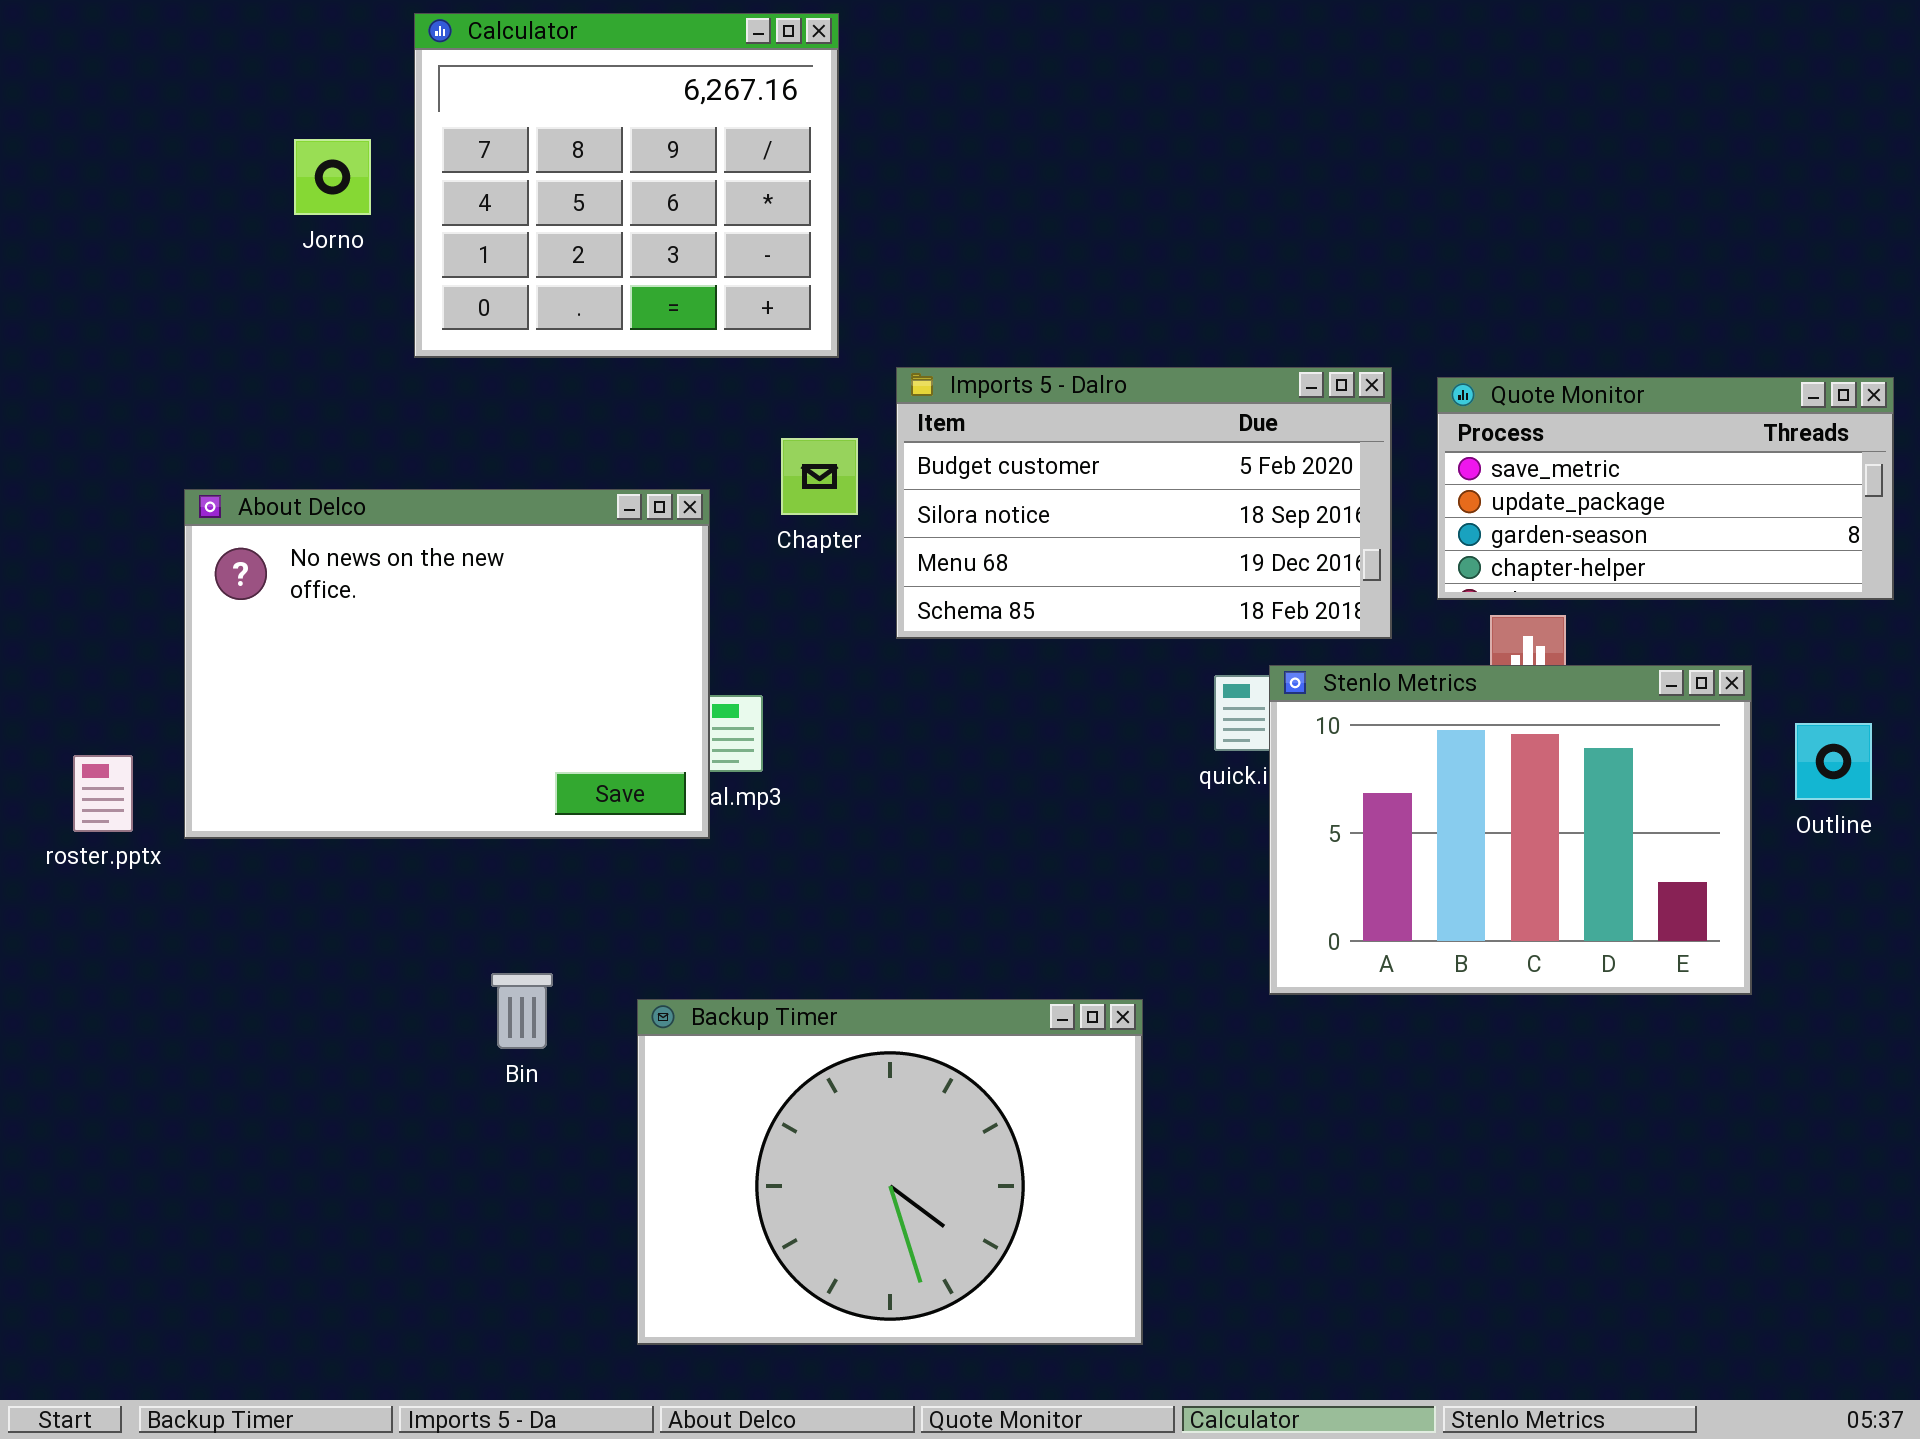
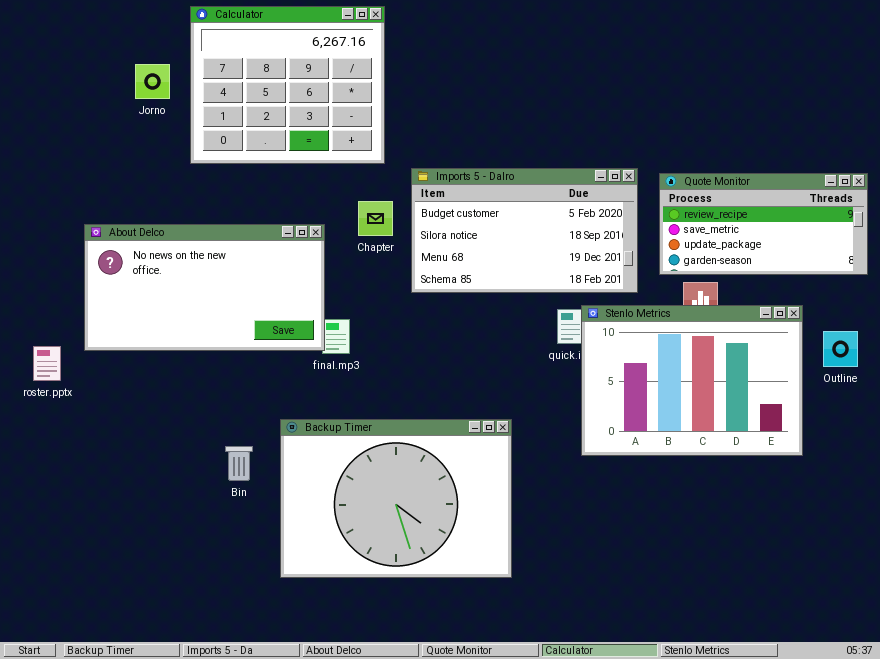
Quote Monitor: [1437,377,1894,600] -> [659,173,868,275], scrolled up 1 row
About Delco: [184,489,710,839] -> [84,224,325,351], resized
Backup Timer: [637,999,1143,1345] -> [280,419,512,578], moved

